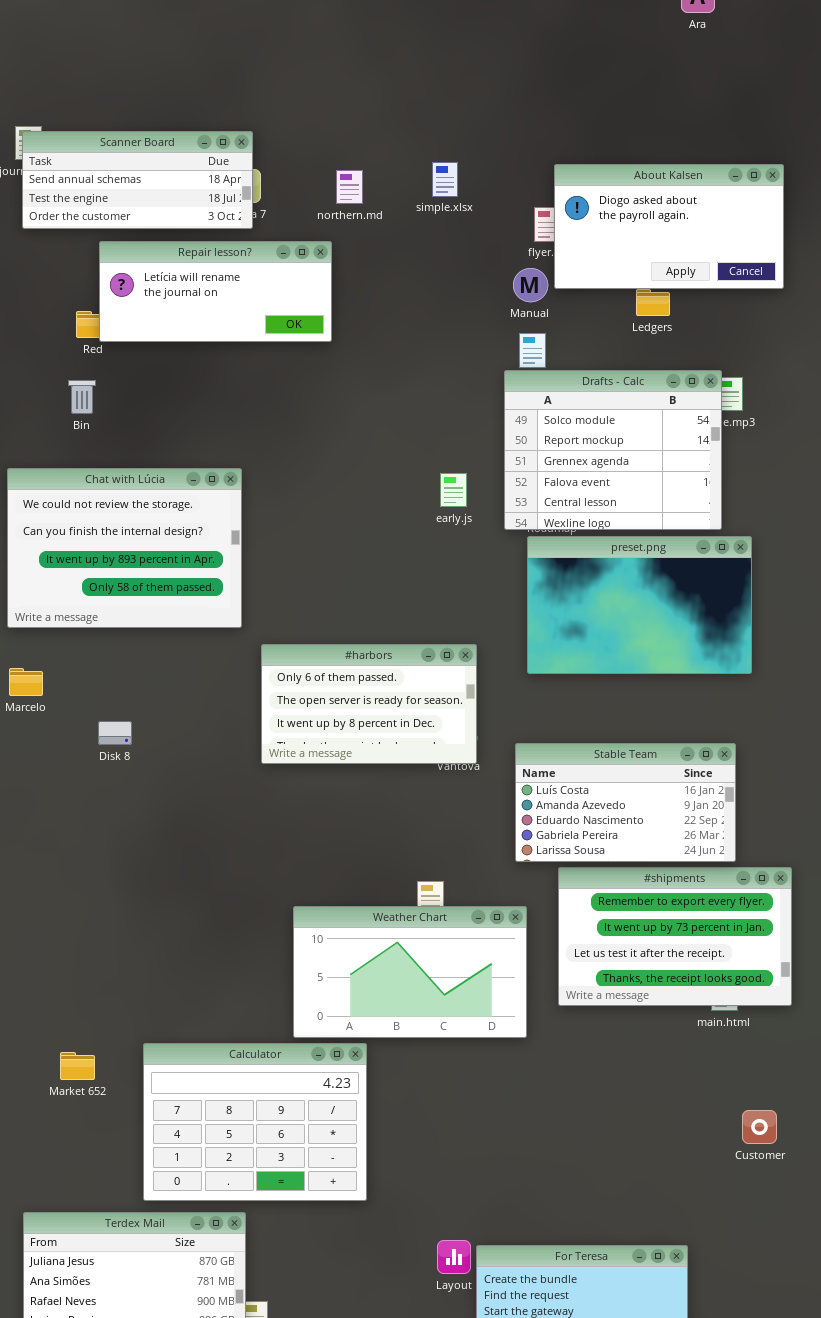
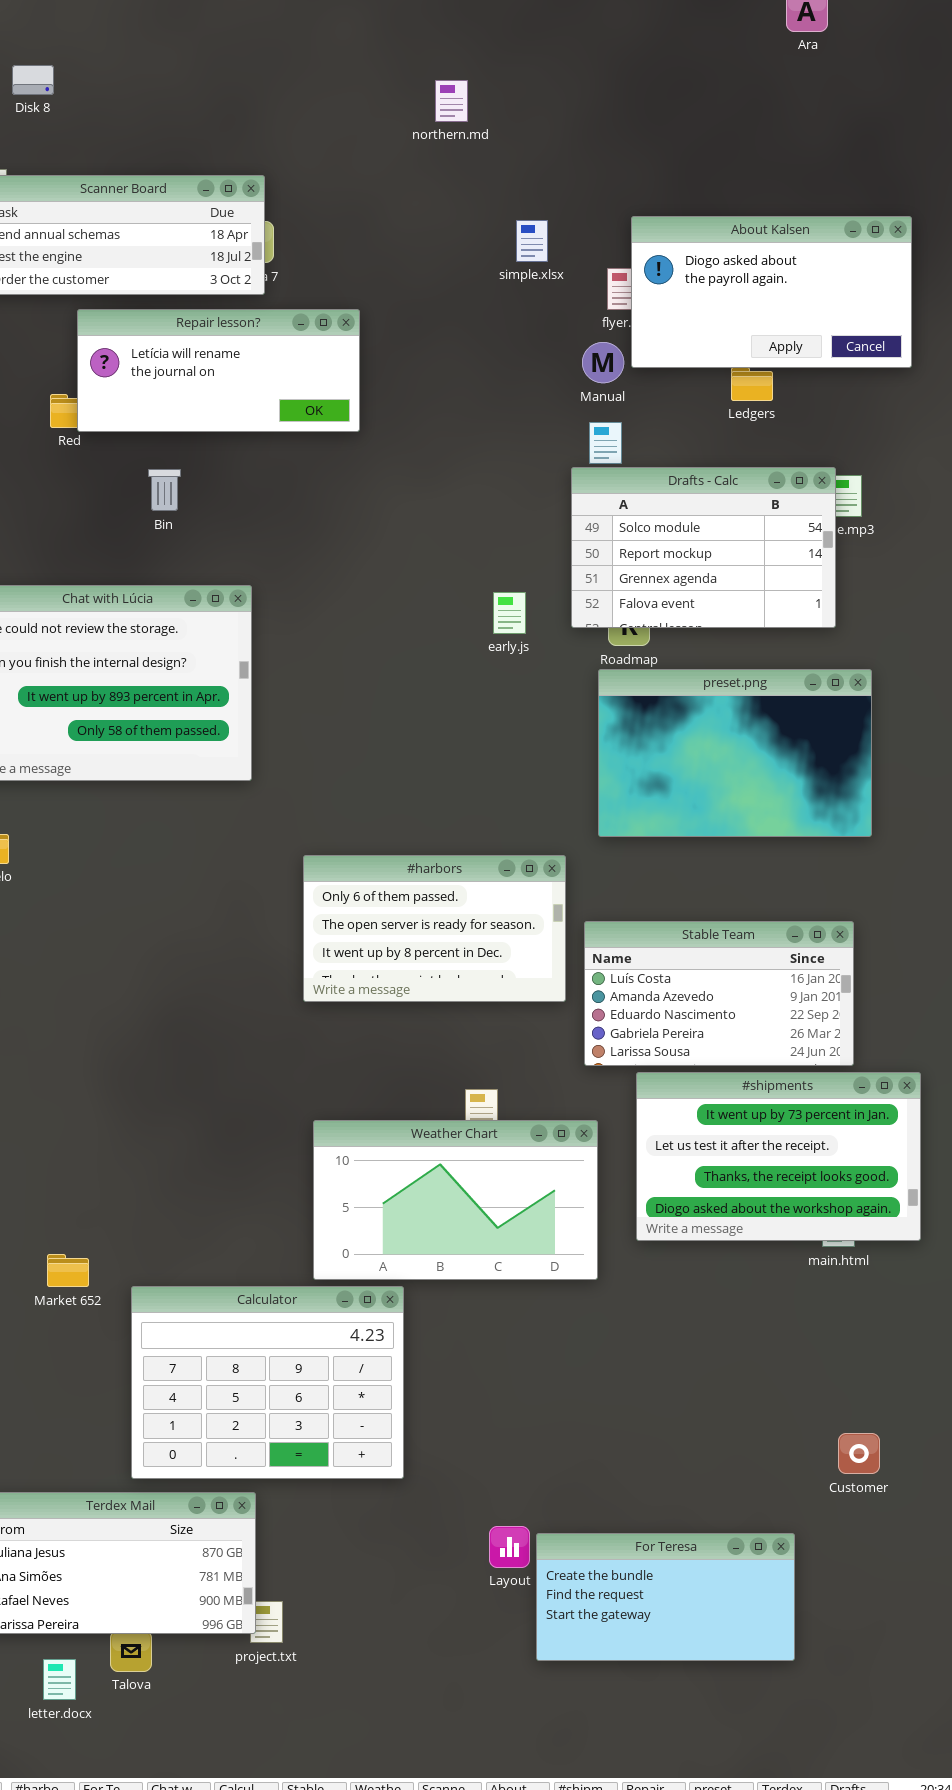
simple.xlsx: [432,162,458,197] -> [516,220,548,262], moved
northern.md: [336,170,363,204] -> [435,80,468,122], moved
Drafts - Calc: [504,370,722,530] -> [571,467,836,628], resized
Bin: [68,380,96,414] -> [148,469,181,511], moved
#harbors: [261,644,477,764] -> [303,855,566,1002], moved
Disk 8: [98,721,132,745] -> [12,65,54,95], moved
#shipments: [558,867,792,1006] -> [636,1072,921,1241], scrolled down 1 row
Market 652: [60,1052,95,1080] -> [47,1254,89,1287], moved
Customer: [742,1110,777,1144] -> [838,1433,880,1474], moved

